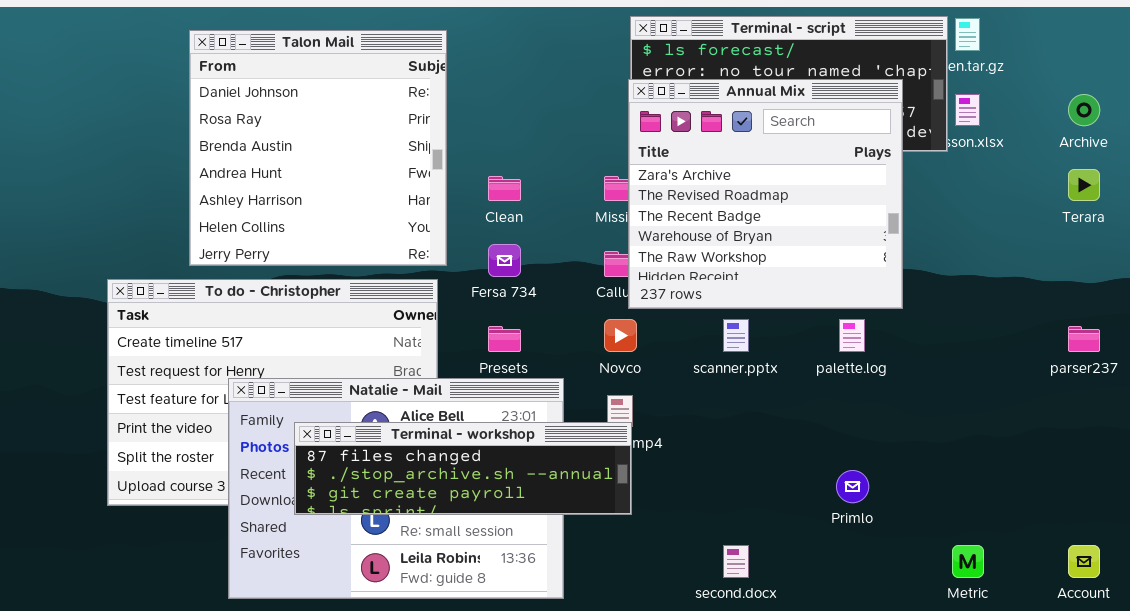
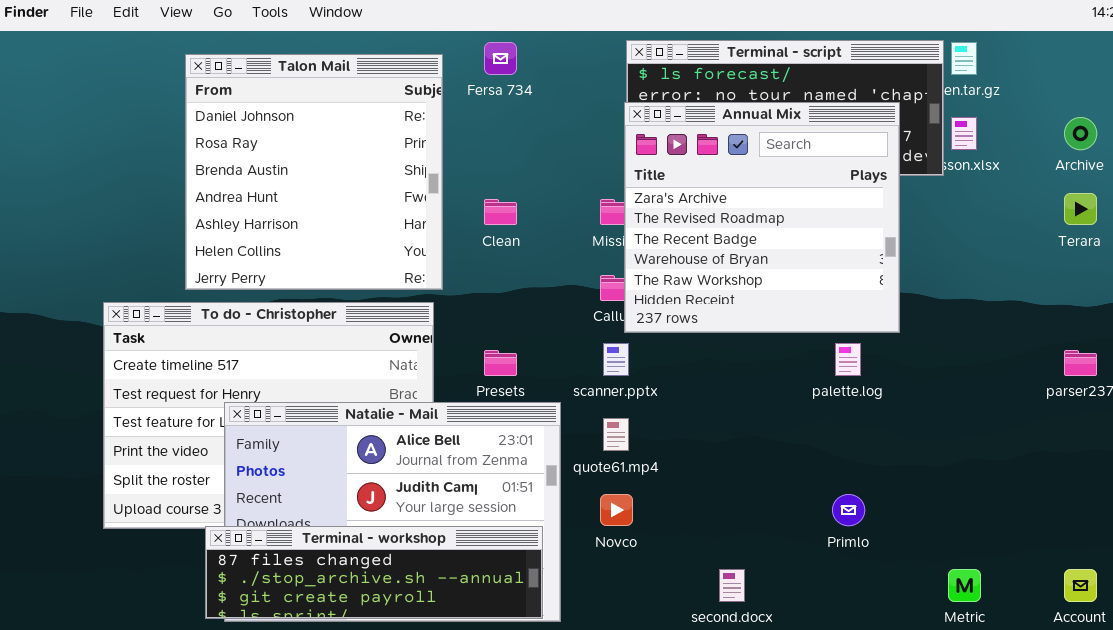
Fersa 734: [488,244,521,277] -> [484,42,517,75], moved
Novco: [604,319,637,352] -> [600,494,633,526], moved
scanner.pptx: [723,319,749,352] -> [603,343,629,376], moved
Terminal - workshop: [294,422,632,515] -> [205,526,543,619], moved

